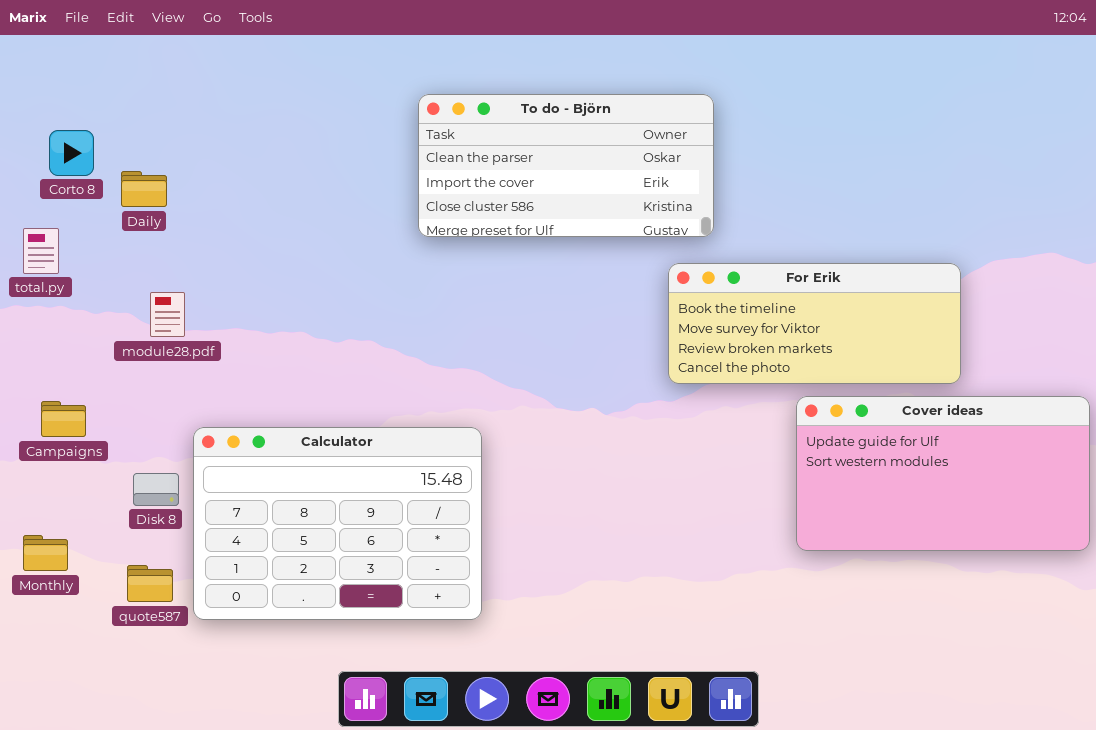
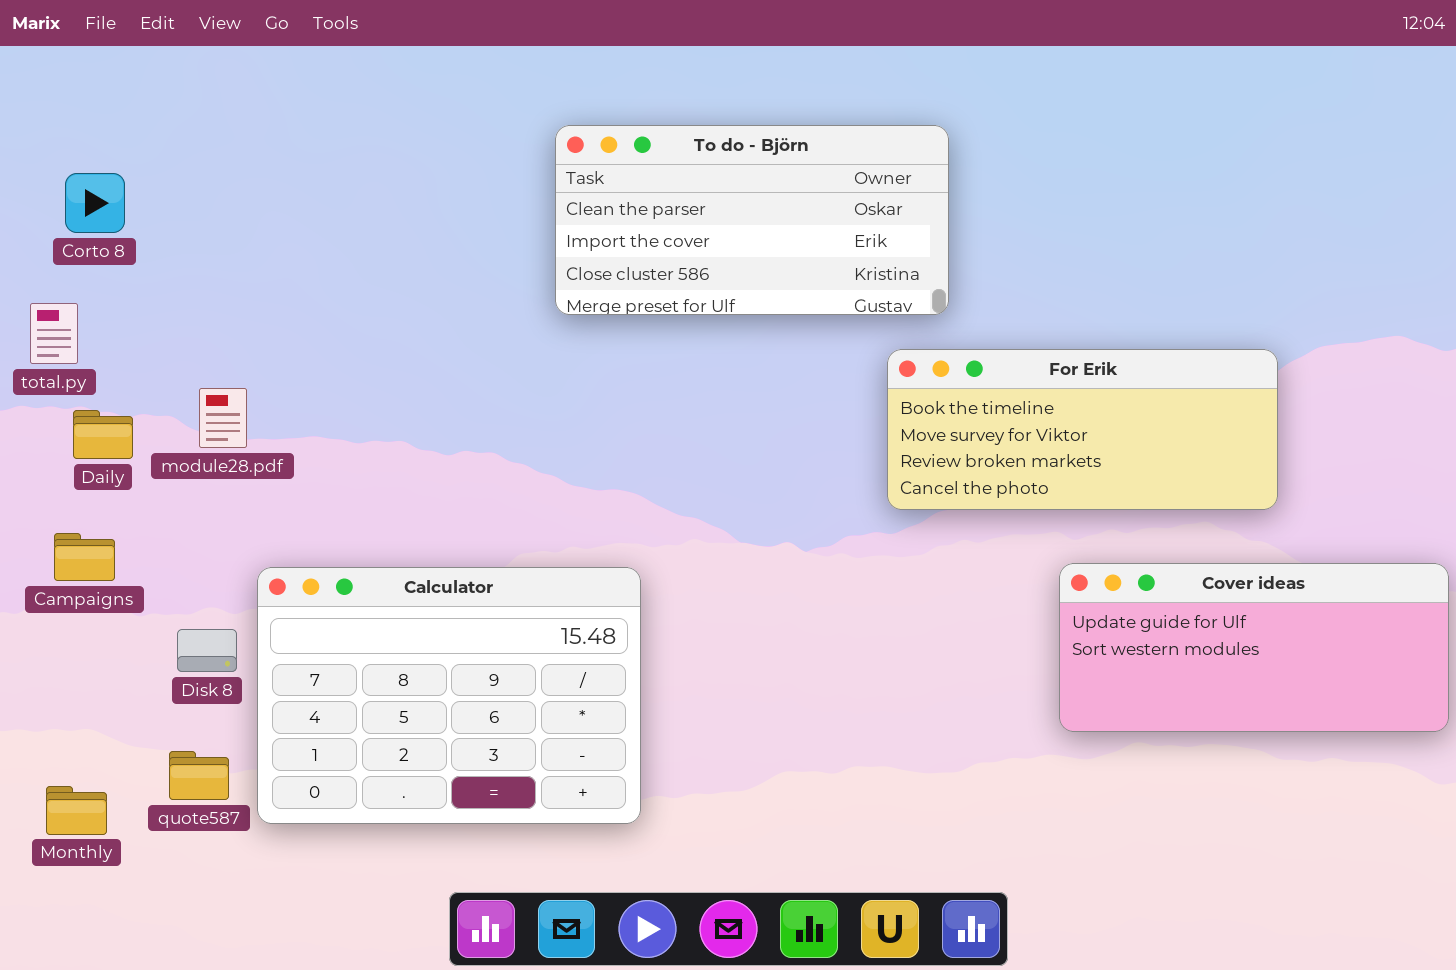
Daily: [121,171,167,207] -> [73,410,133,459], moved
Cover ideas: [796,396,1090,551] -> [1059,563,1449,732], resized
Monthly: [23,535,68,571] -> [46,786,107,835], moved

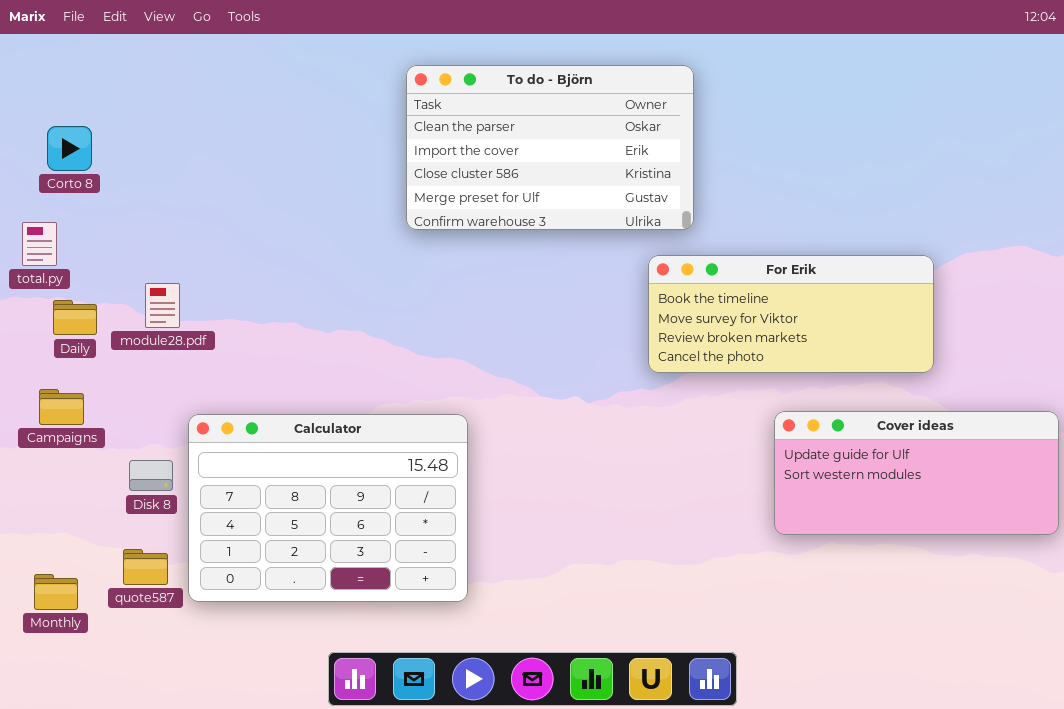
To do - Björn: [555,125,949,315] -> [406,65,694,230], resized

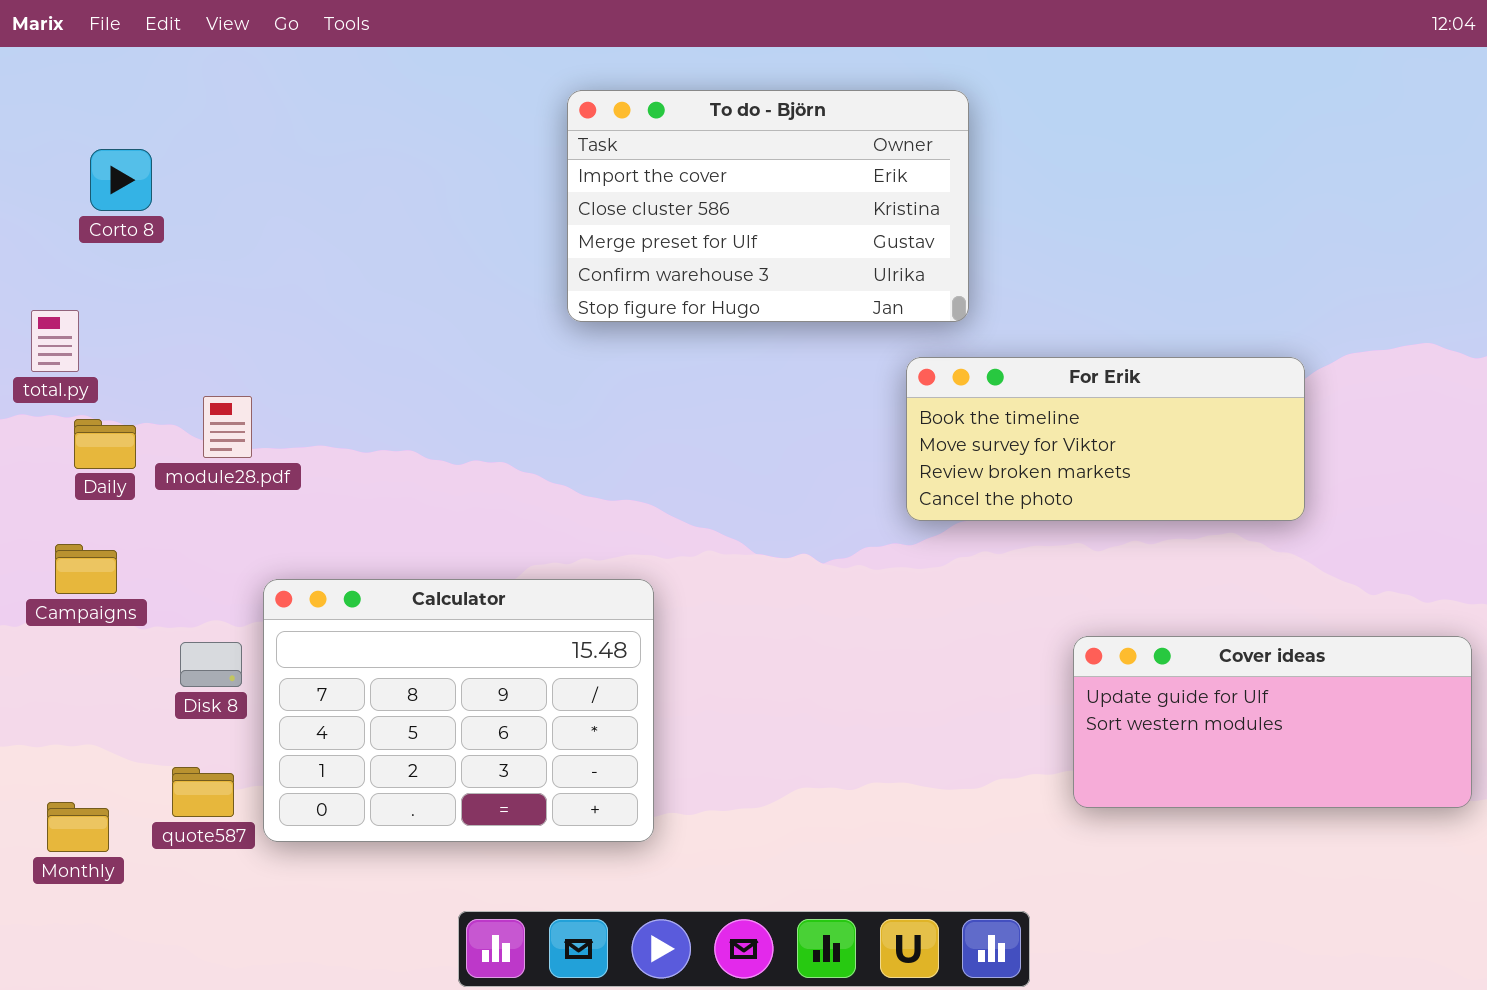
To do - Björn: [406,65,694,230] -> [567,90,969,322], scrolled down 1 row
Corto 8: [47,126,92,171] -> [90,149,152,211], moved
Cover ideas: [774,411,1059,535] -> [1073,636,1472,808], moved

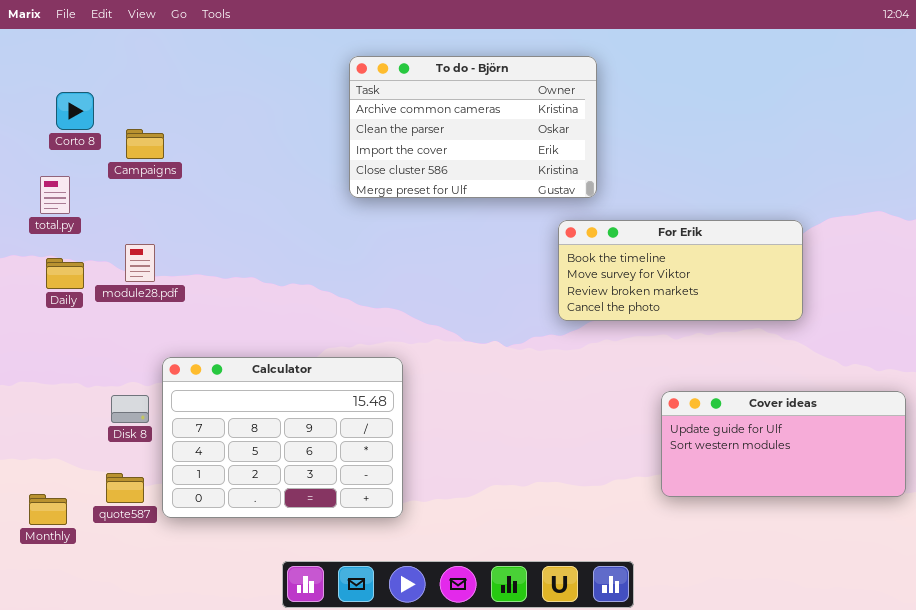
To do - Björn: [567,90,969,322] -> [349,56,597,198], scrolled up 2 rows
total.py: [31,310,79,372] -> [40,176,70,214], moved
Campaigns: [55,544,117,594] -> [126,129,164,159], moved

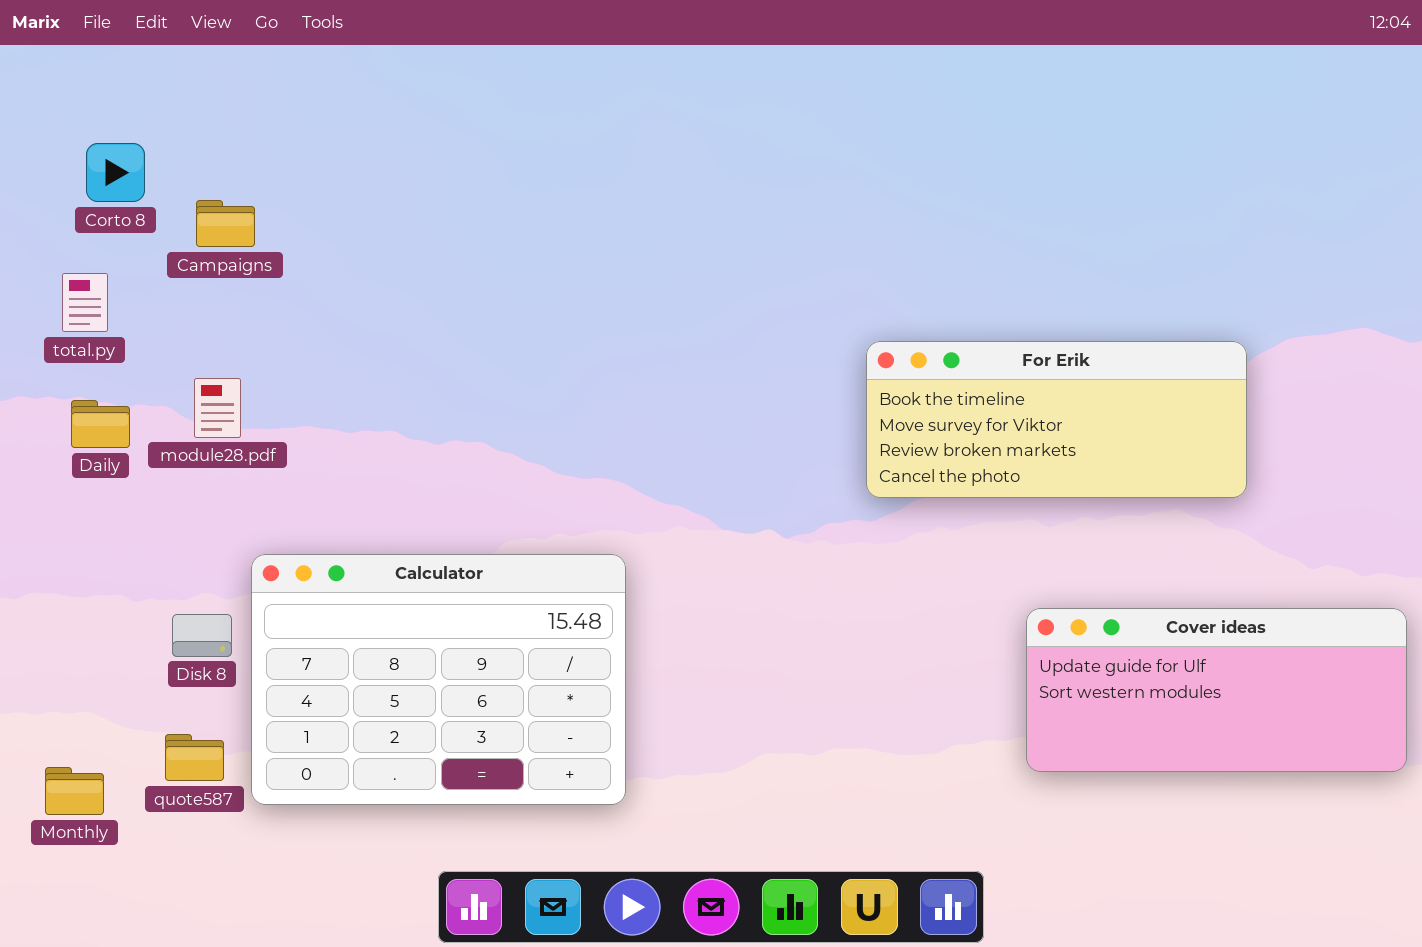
To do - Björn: [349,56,597,198] -> none, closed

